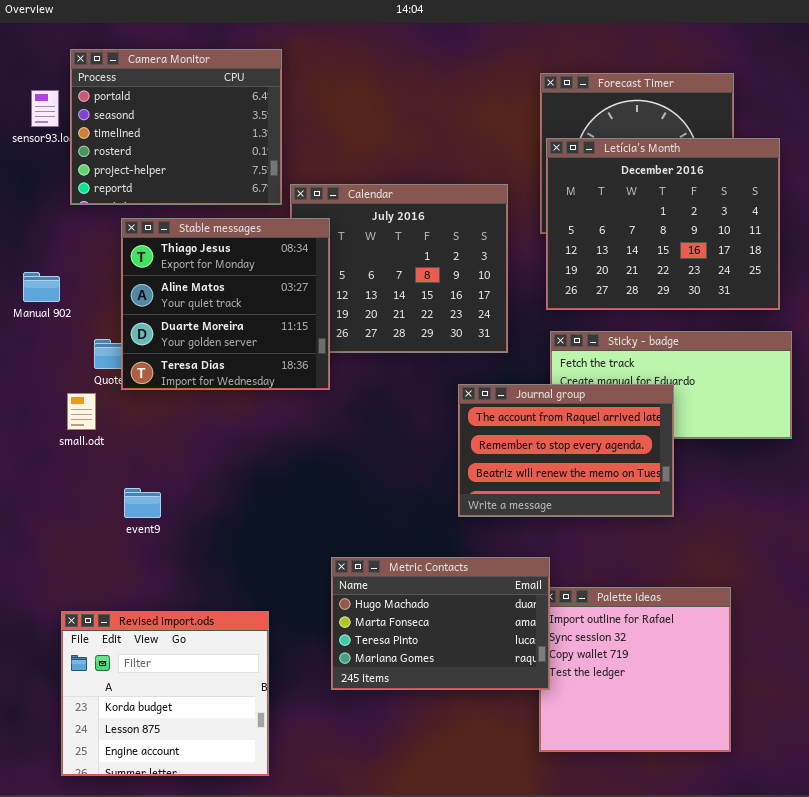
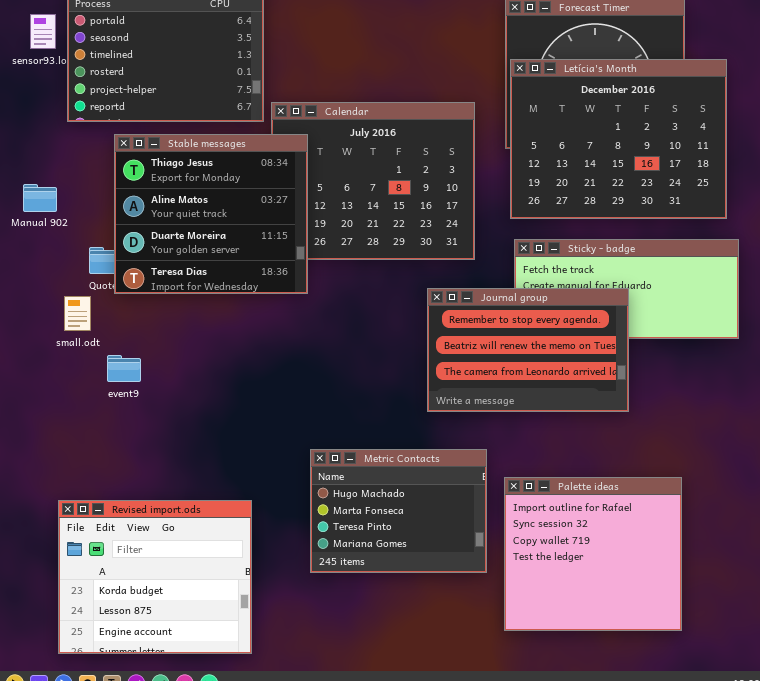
Journal group: [458,384,674,517] -> [427,288,629,412], scrolled down 1 row
event9: [124,488,161,518] -> [107,355,141,382], moved
Metric Contacts: [331,557,550,690] -> [310,449,487,573], resized

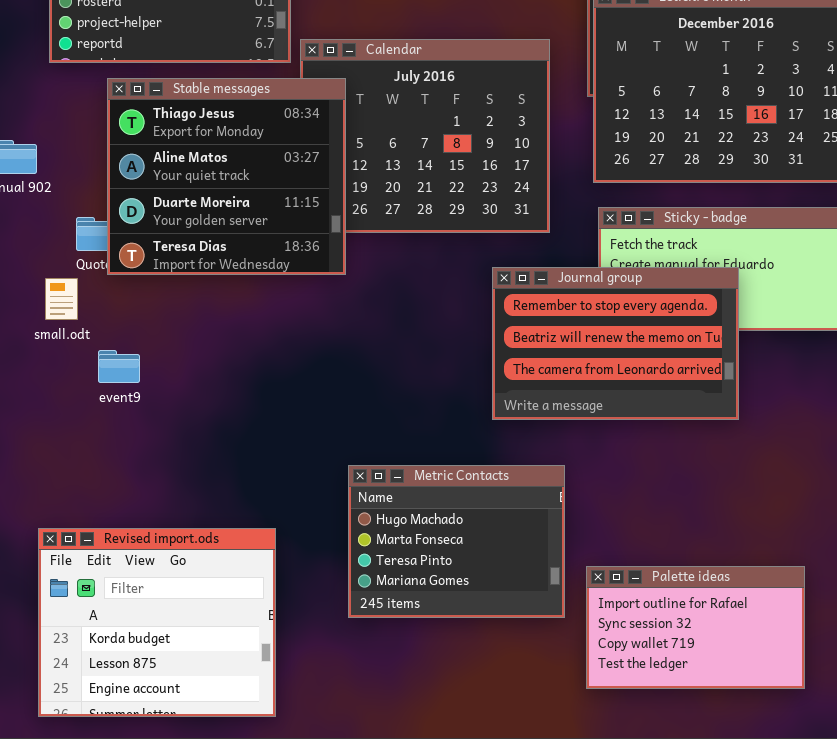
Palette ideas: [504,477,682,631] -> [586,566,805,689], resized

